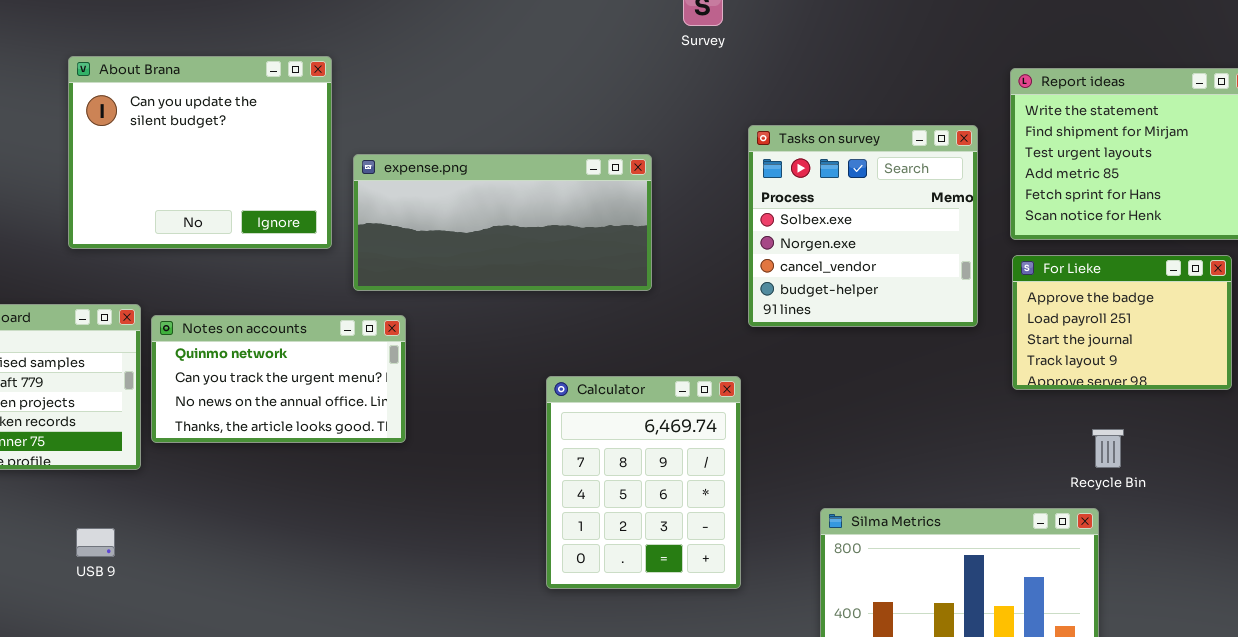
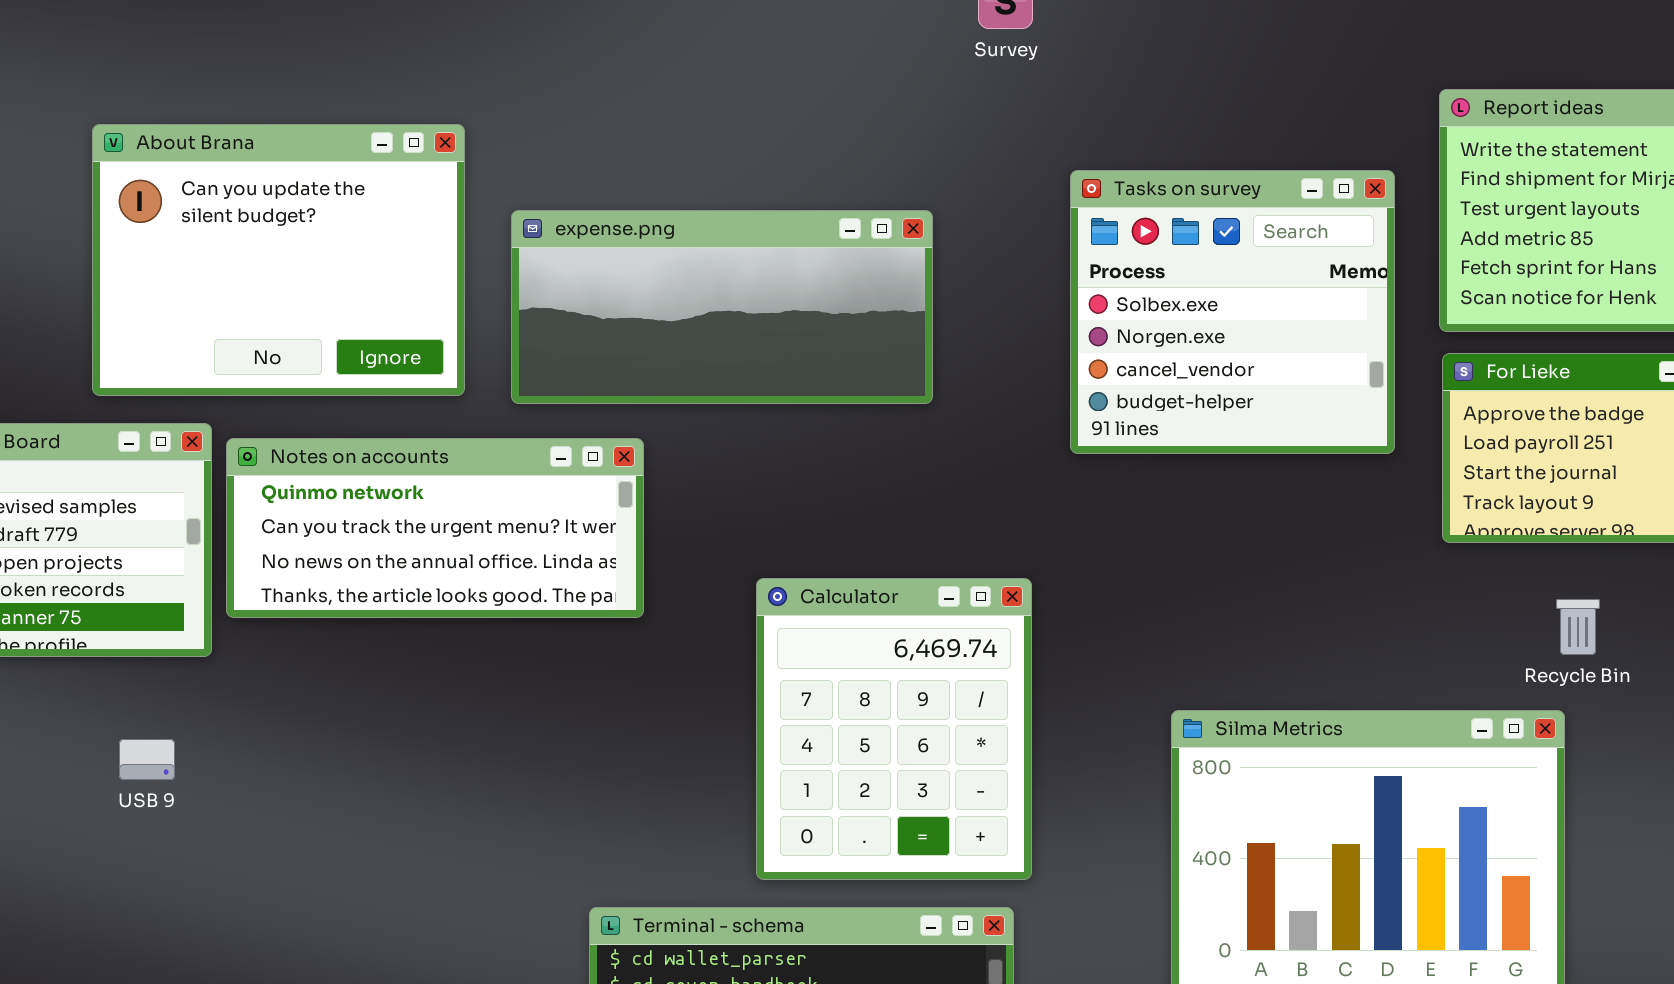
About Brana: [68,56,332,249] -> [92,124,465,396], moved
Notes on accounts: [151,315,406,443] -> [226,438,644,618], resized
Calculator: [546,376,741,589] -> [756,578,1032,880], moved

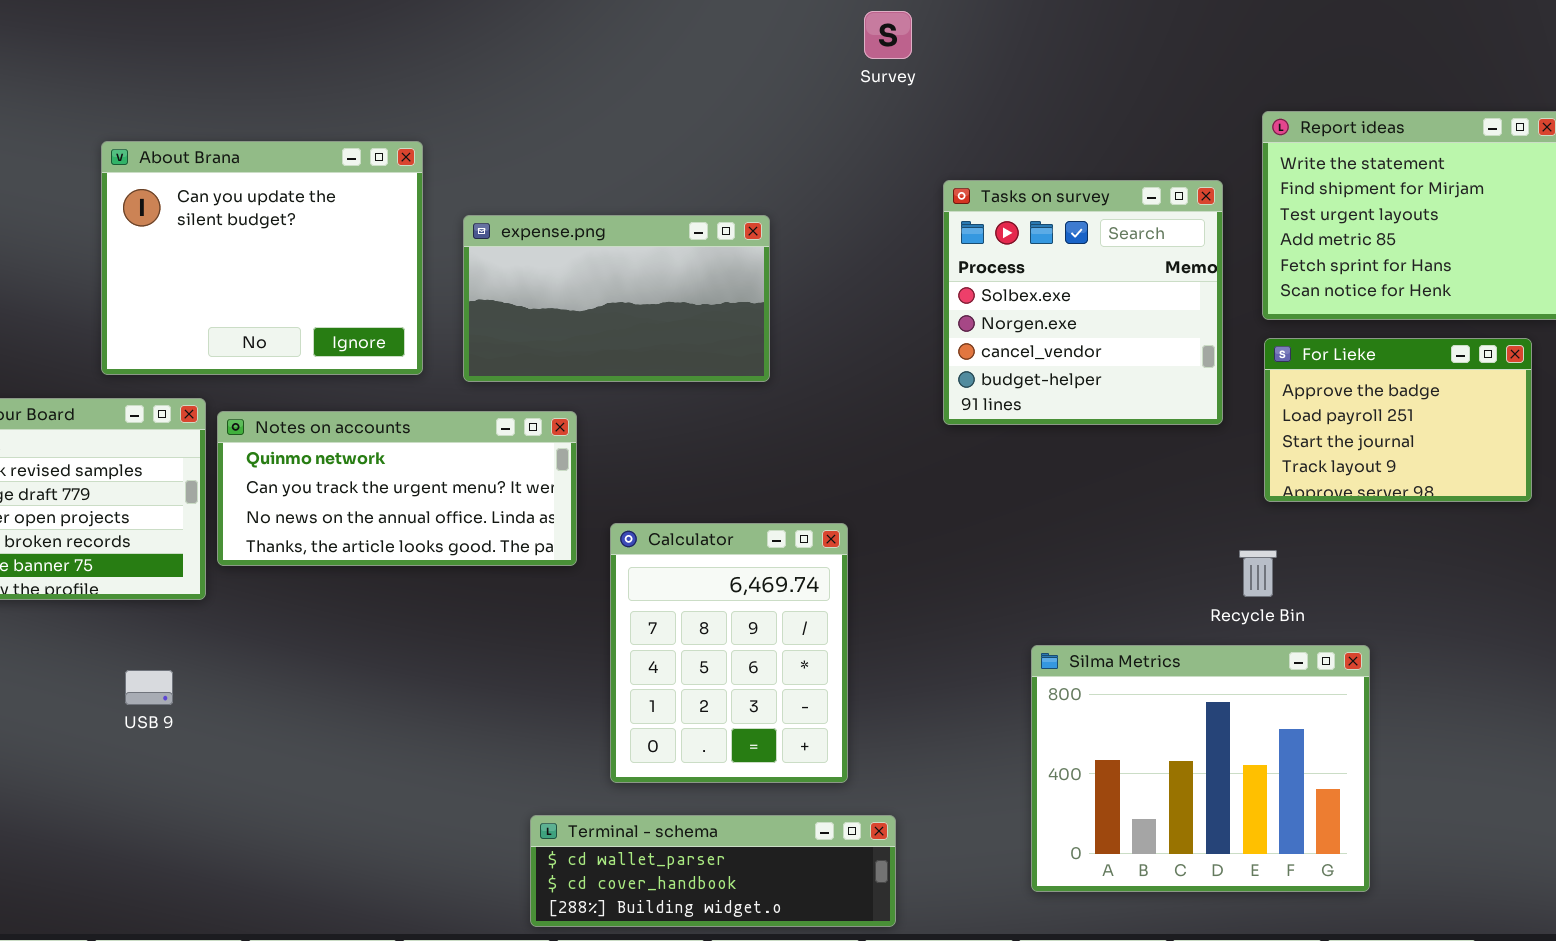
expense.png: [511,210,933,404] -> [463,215,770,382], resized
Calculator: [756,578,1032,880] -> [610,523,848,783], moved
Recycle Bin: [1556,599,1600,655] -> [1239,550,1277,597], moved

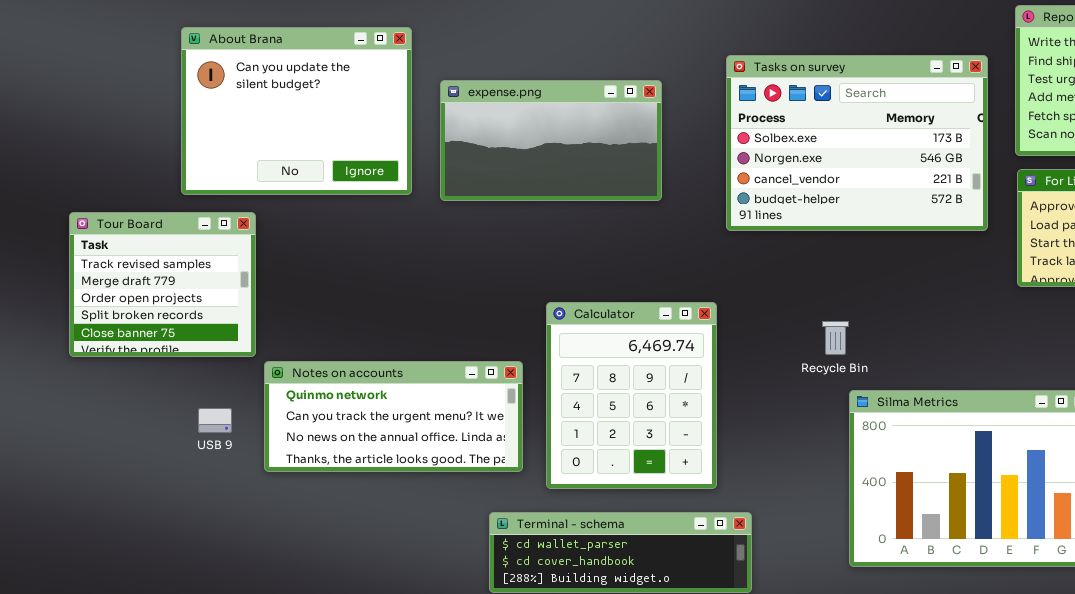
Tasks on survey: [943,180,1223,425] -> [726,55,988,231], resized
Notes on accounts: [217,411,577,566] -> [264,361,523,472], moved
Recycle Bin: [1239,550,1277,597] -> [822,321,849,355], moved

